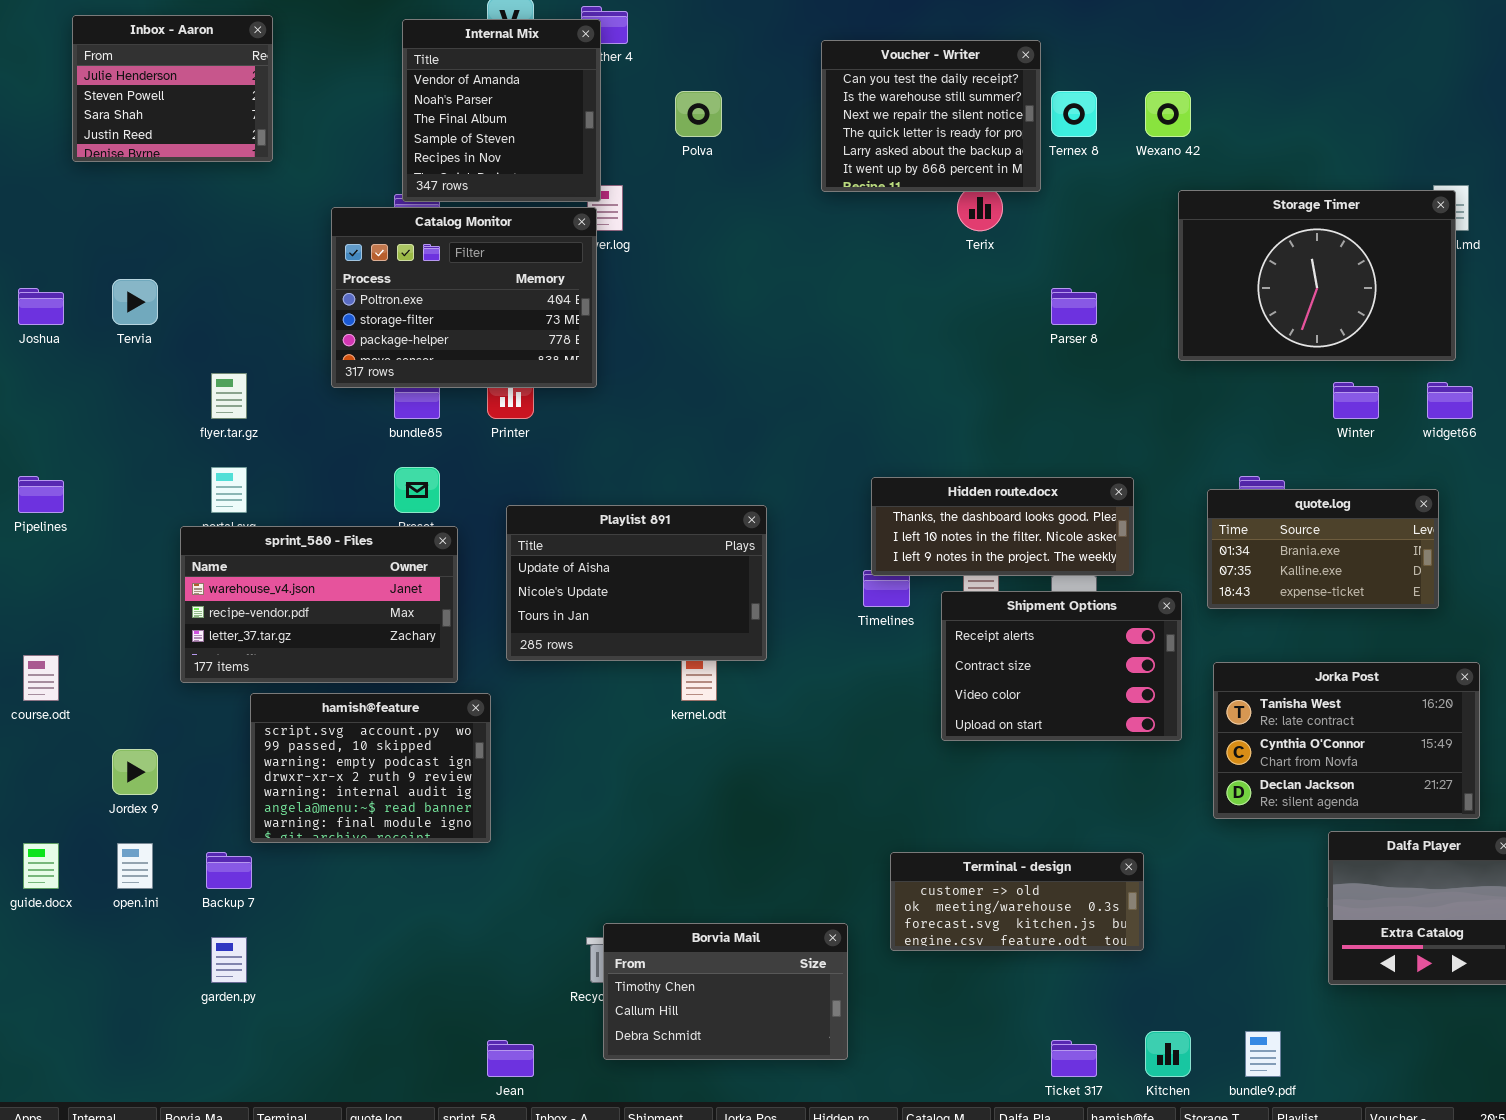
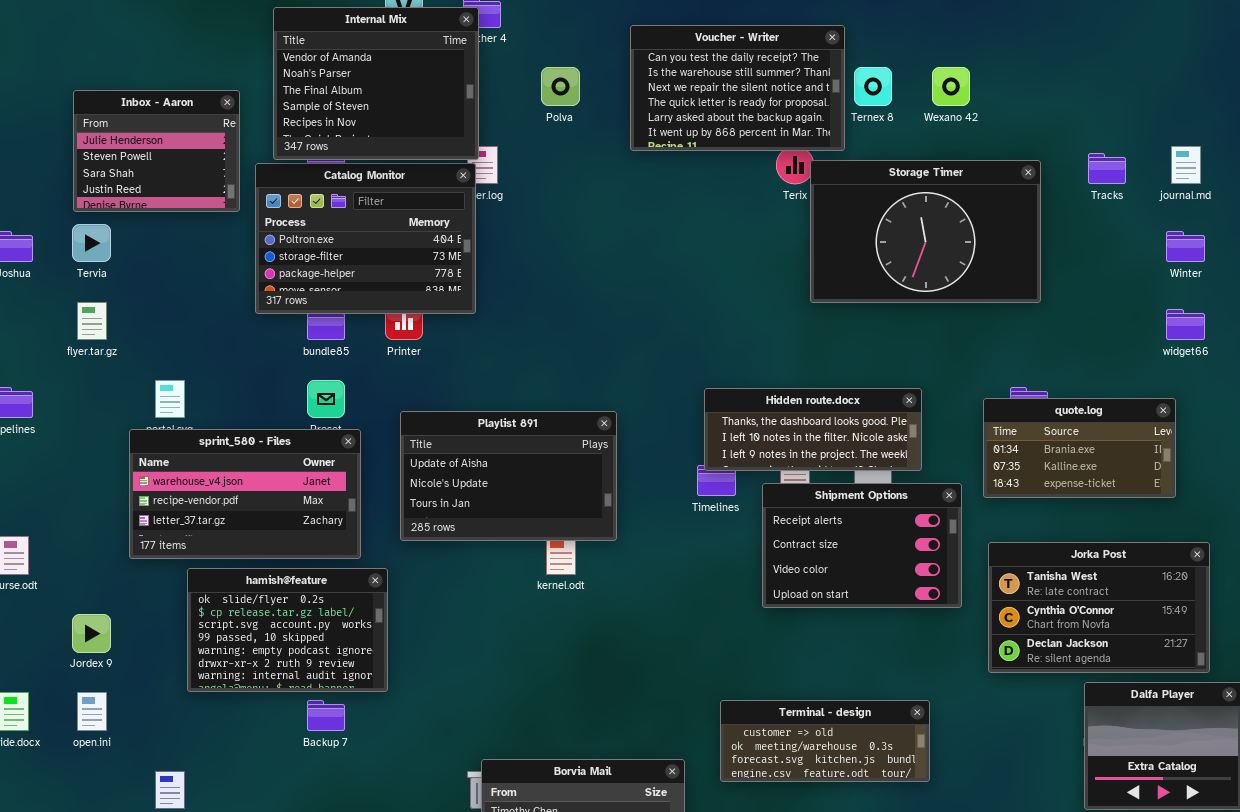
Inbox - Aaron: [72,15,273,162] -> [73,90,240,212], moved
Internal Mix: [402,19,601,202] -> [273,7,479,160], resized
Voucher - Writer: [821,40,1041,192] -> [630,25,845,151], resized
Storage Timer: [1178,190,1456,361] -> [810,160,1041,303], moved
flyer.tar.gz: [211,373,247,419] -> [77,302,107,340], moved
Winter: [1333,382,1379,419] -> [1166,231,1205,262], moved
hamish@feature: [250,693,491,843] -> [187,568,388,692], scrolled up 2 rows
Backup 7: [206,852,252,889] -> [307,700,345,731], moved

